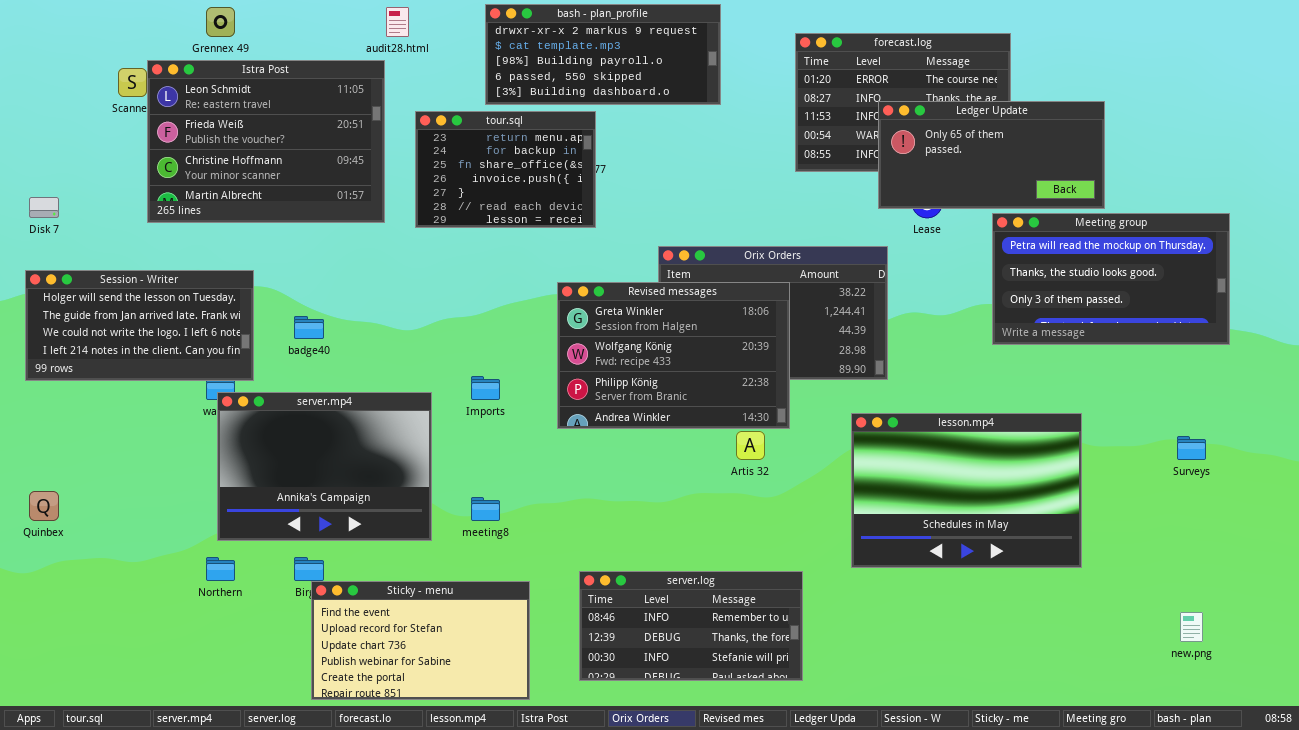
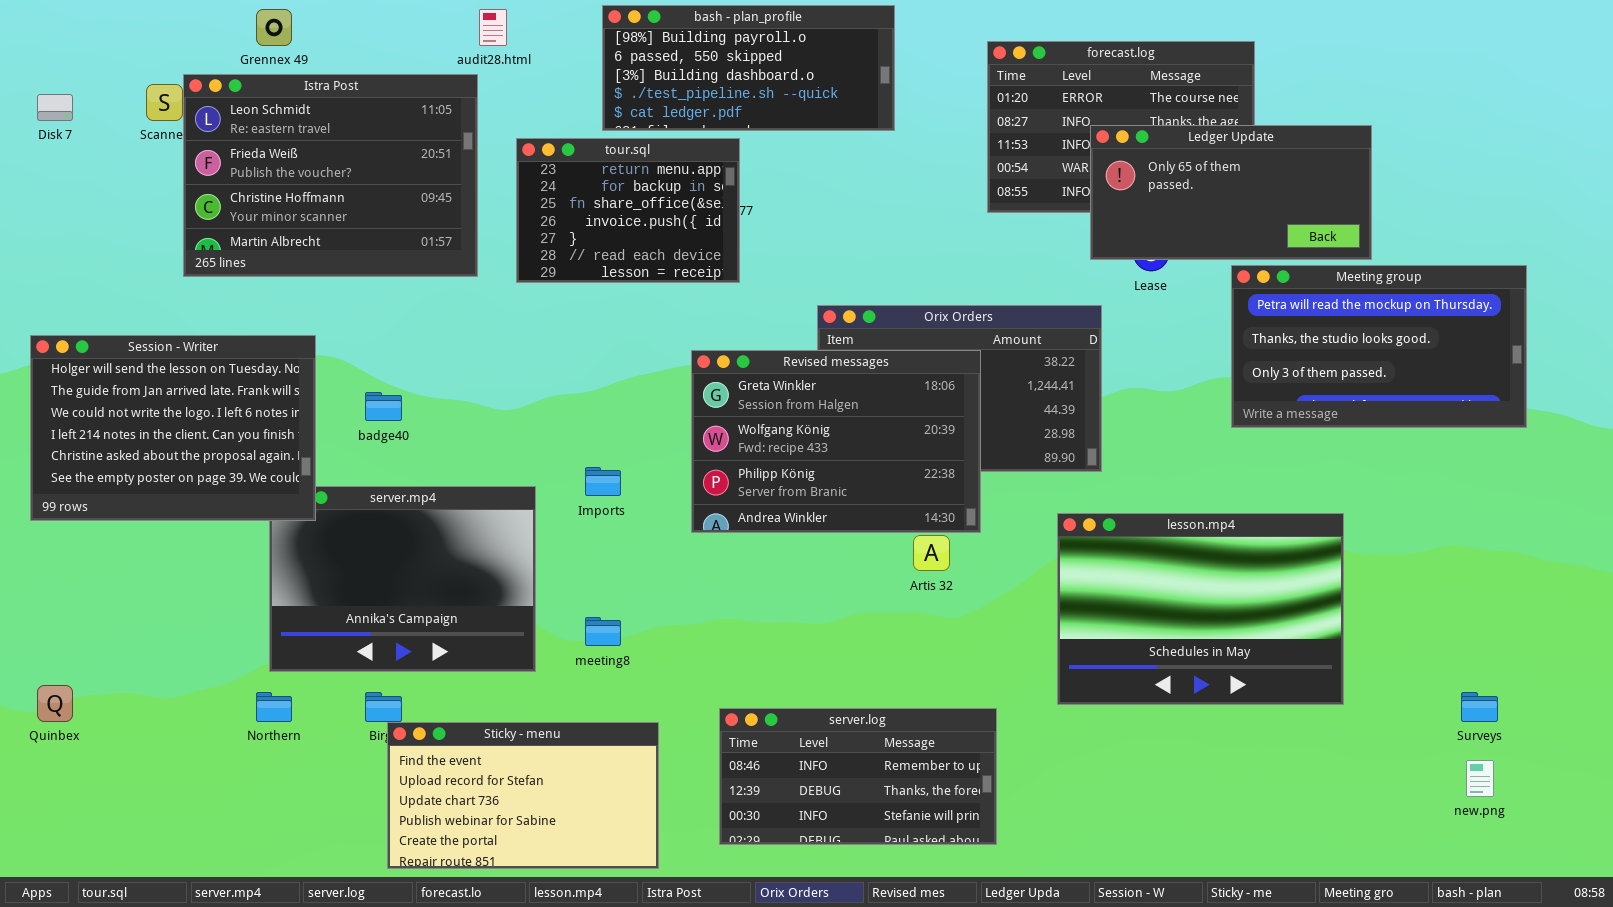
bash - plan_profile: [485,4,721,105] -> [602,5,895,131], scrolled down 2 rows
Disk 7: [29,197,59,218] -> [37,94,73,121], moved
Session - Writer: [25,270,254,381] -> [30,335,316,521], resized
Surveys: [1177,436,1206,460] -> [1461,692,1498,722], moved
Quinbex: [29,491,59,521] -> [37,685,73,722], moved

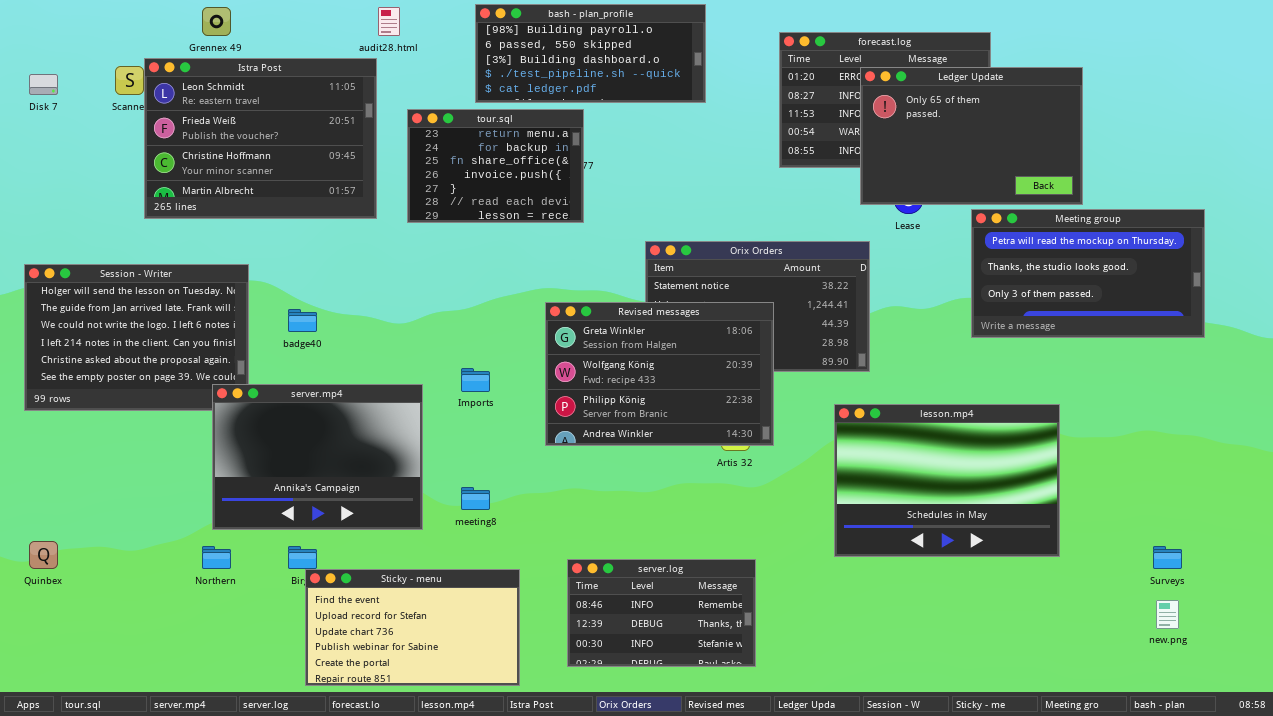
Ledger Update: [1090,125,1372,260] -> [860,67,1083,205], resized
Revised messages: [691,350,981,533] -> [545,302,774,446], moved
server.mp4: [269,486,536,672] -> [212,384,423,530], raised
server.log: [719,708,997,845] -> [567,559,756,667], resized

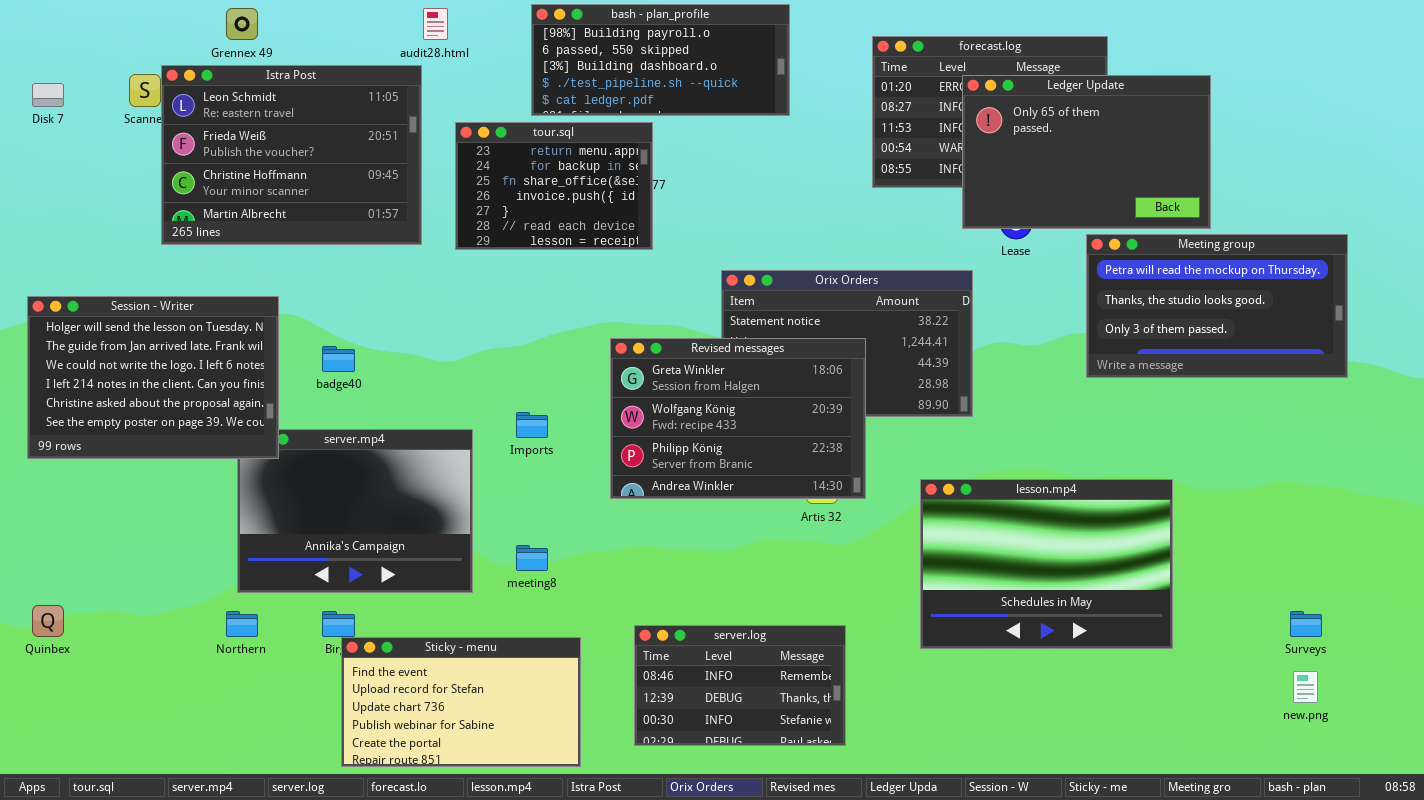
Session - Writer: [24,264,249,411] -> [27,296,279,459], raised
lesson.mp4: [834,404,1060,557] -> [920,479,1173,649], moved

